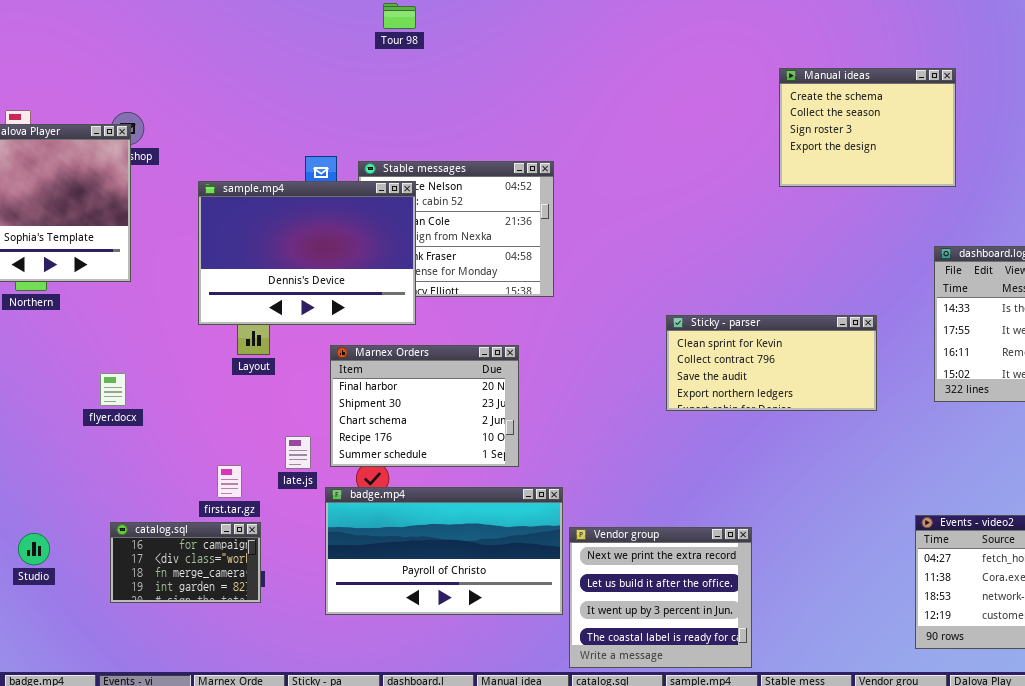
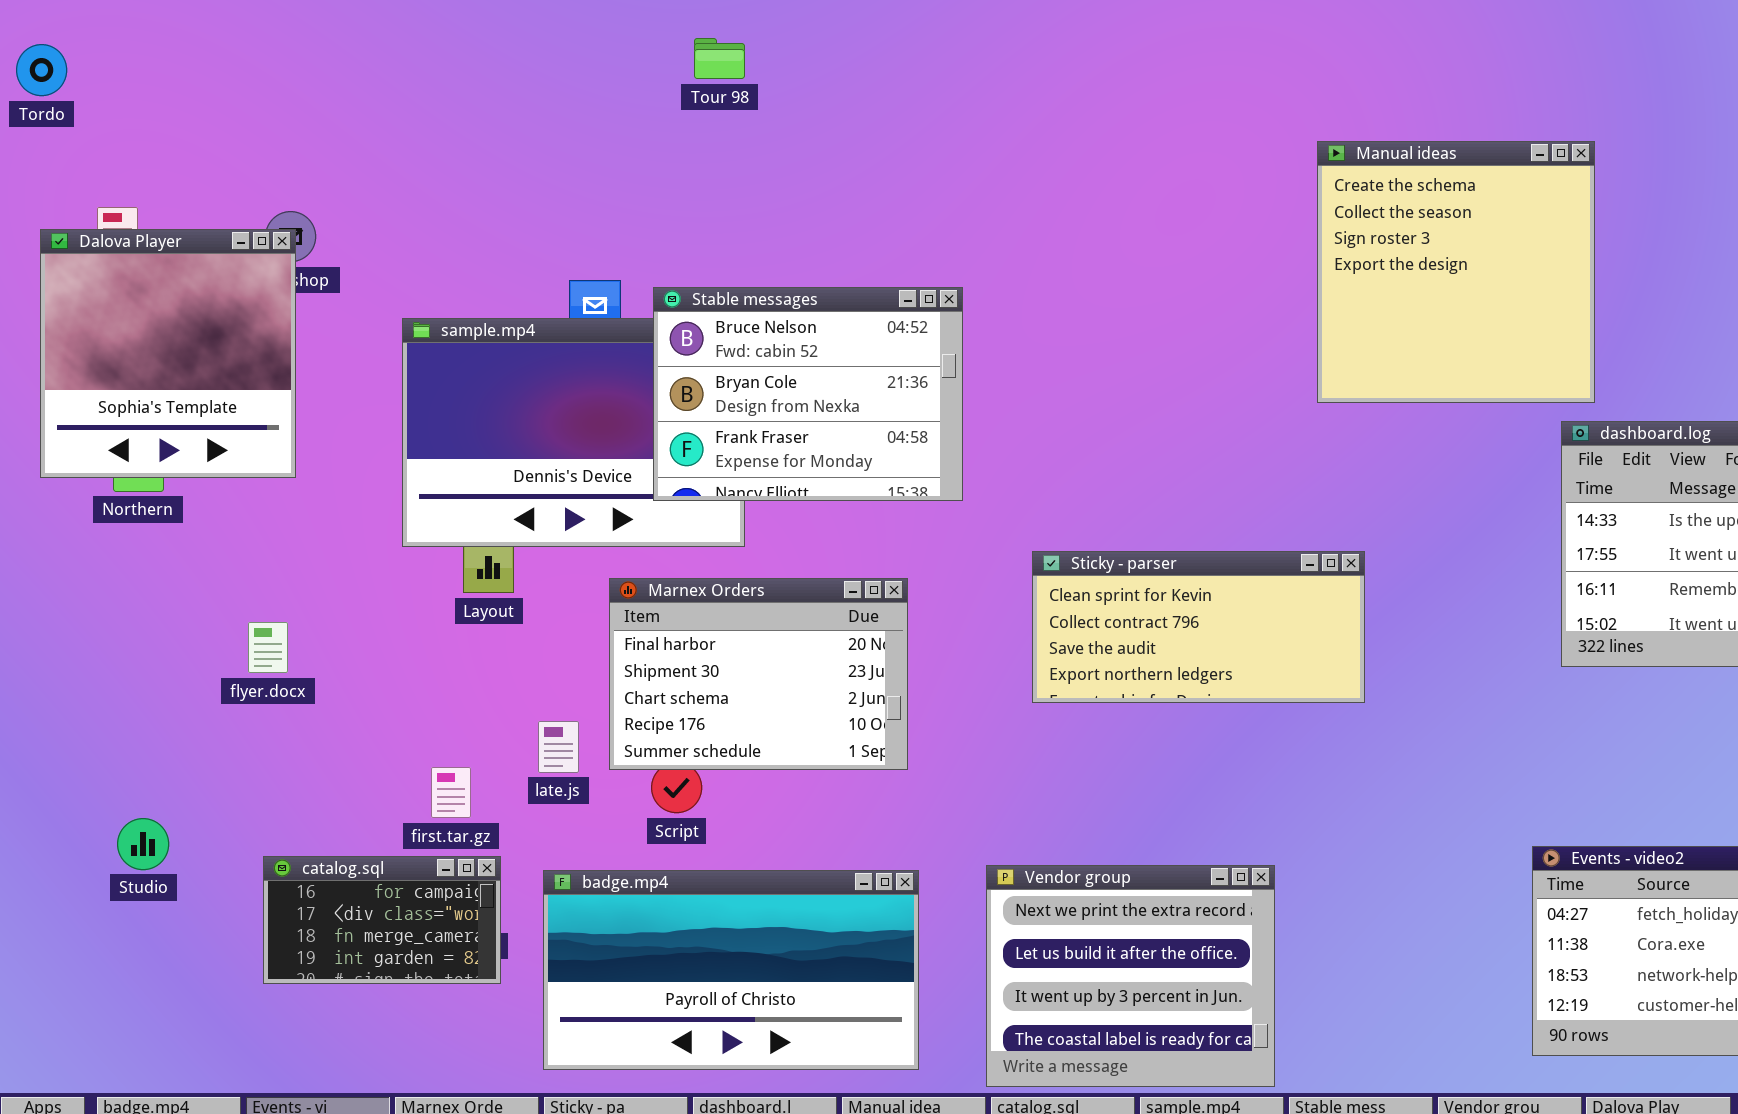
Manual ideas: [779,68,956,187] -> [1317,141,1595,403], resized
Stable messages: [358,161,554,297] -> [653,287,963,501], raised
Sticky - parser: [666,315,877,411] -> [1032,551,1365,703], moved
badge.mp4: [325,487,563,615] -> [543,870,919,1070], moved
Studio: [18,533,50,565] -> [117,818,169,870], moved

